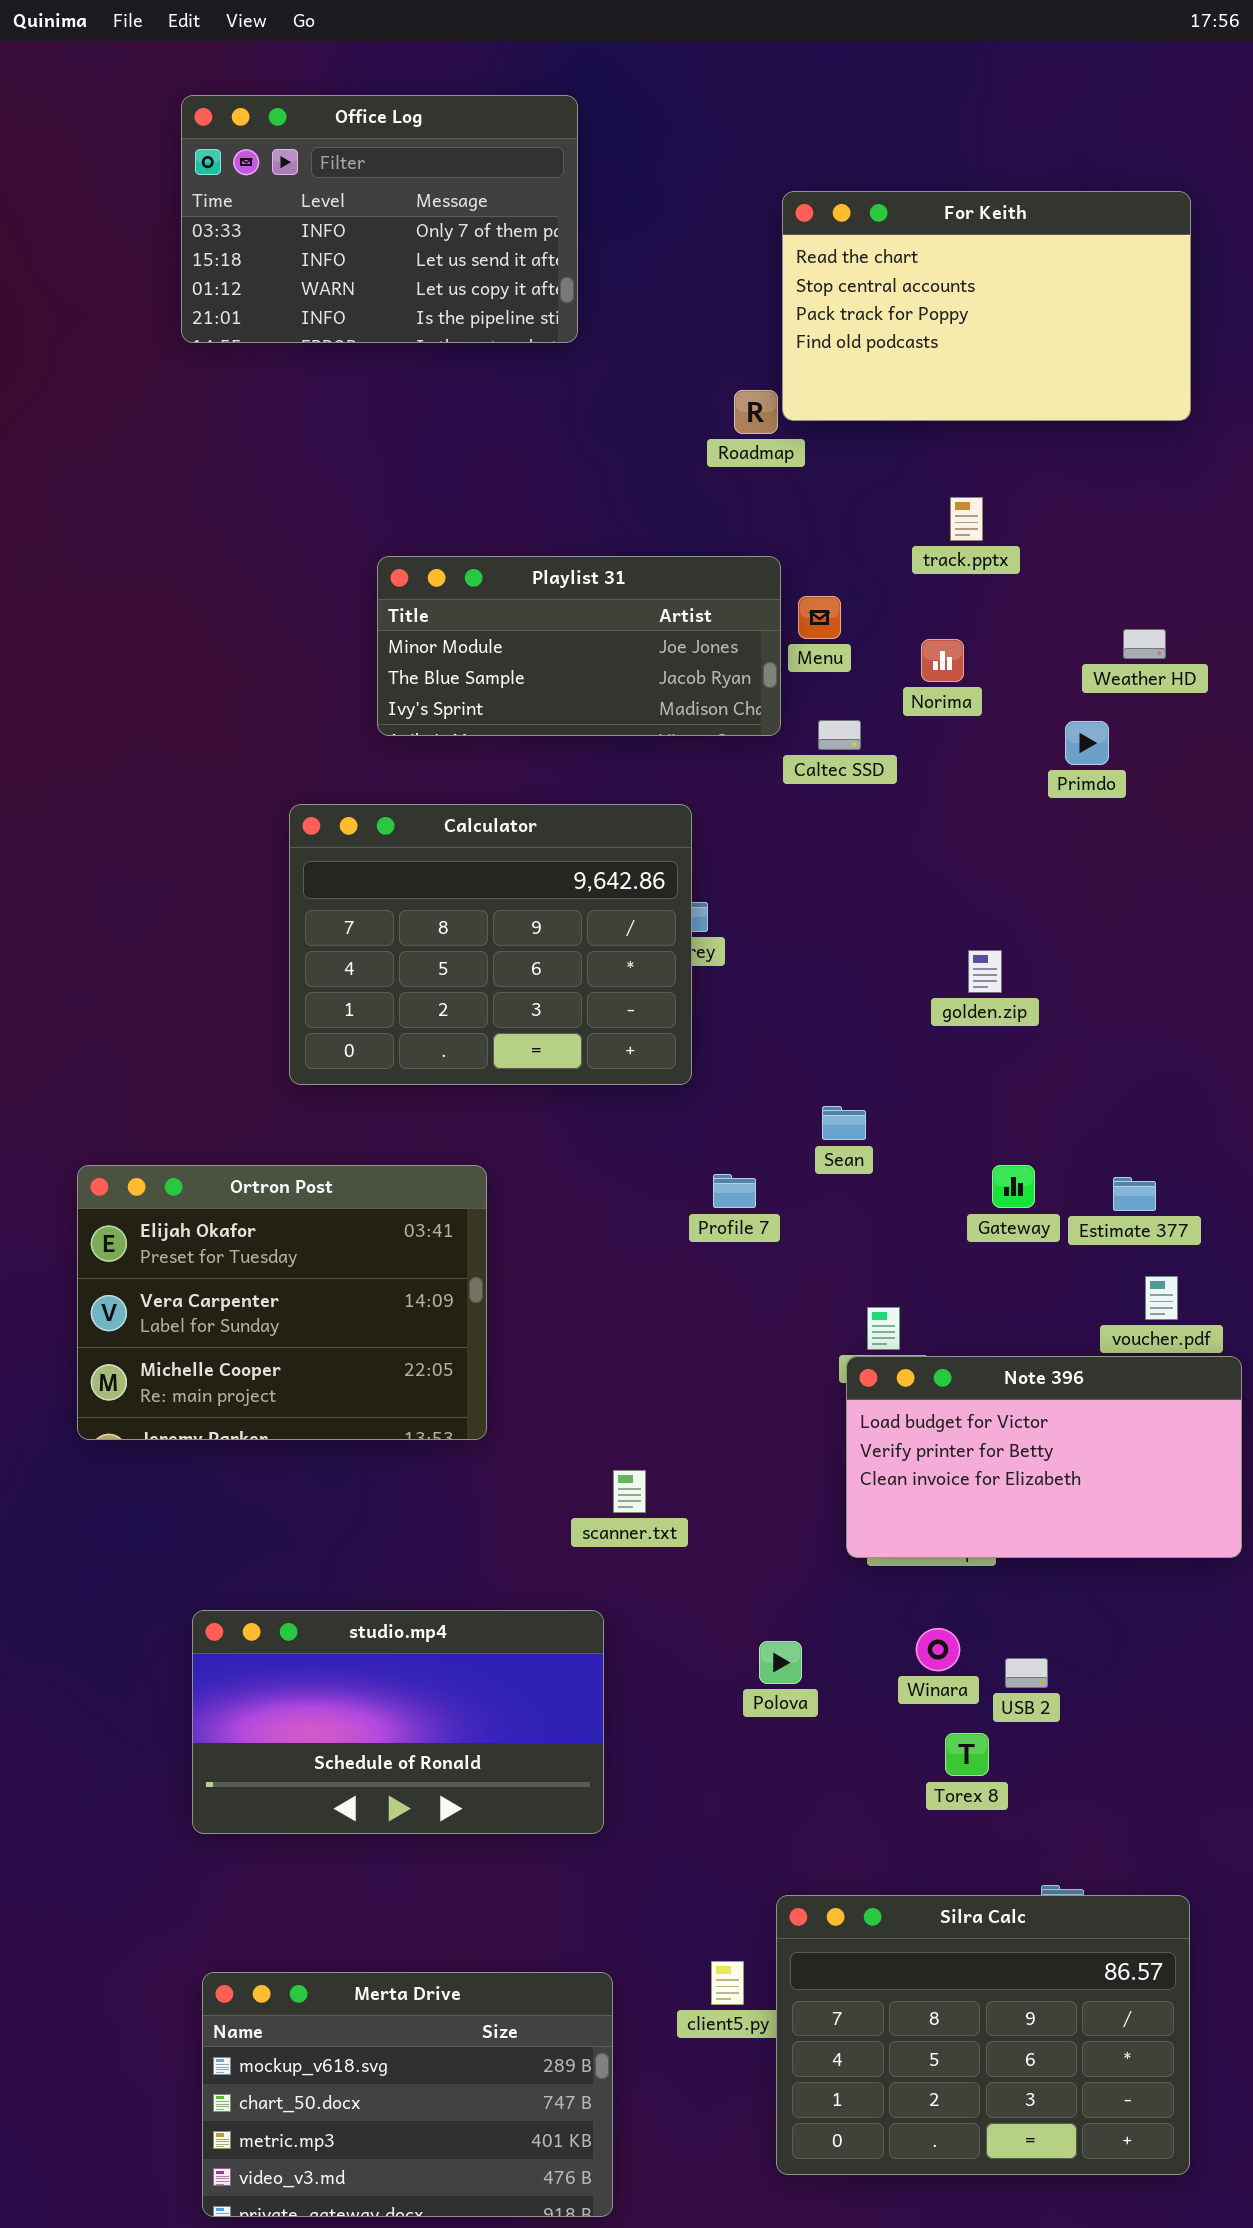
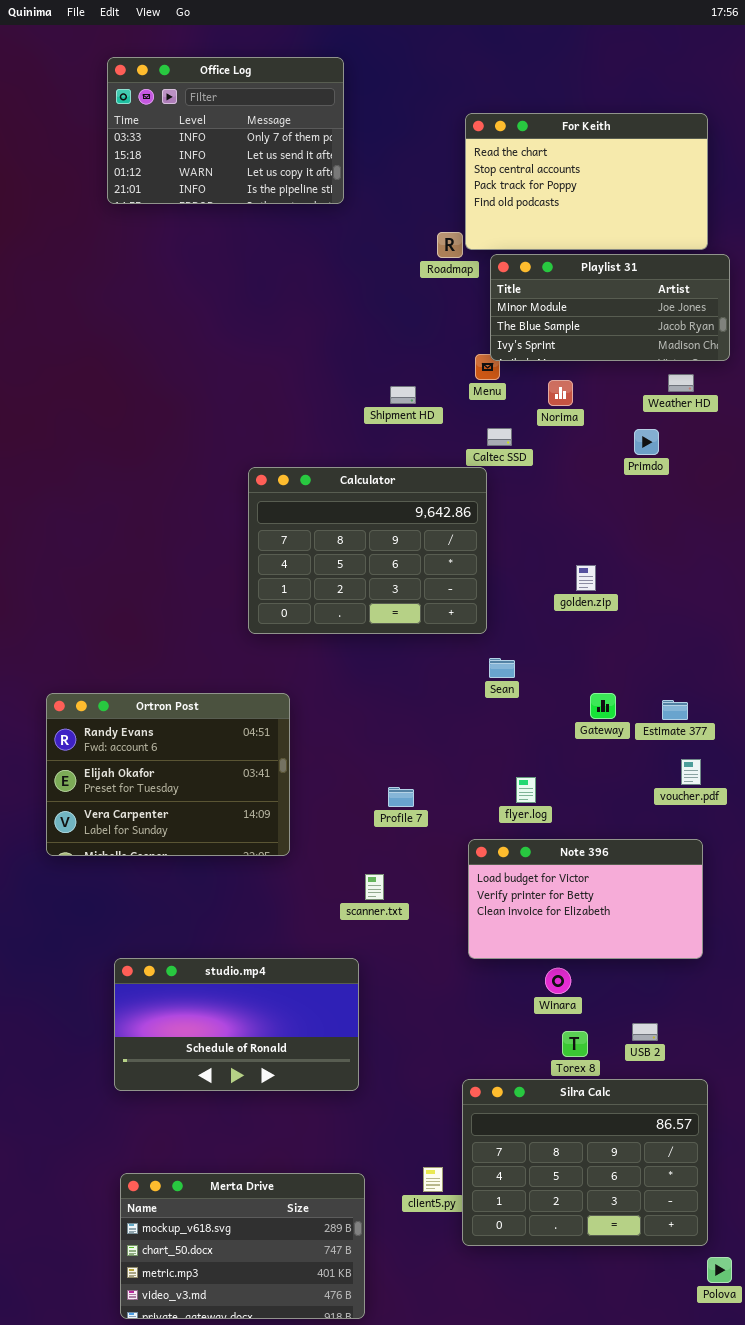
Playlist 31: [377,556,781,736] -> [490,254,730,361], moved
Calculator: [289,804,692,1085] -> [248,467,487,634], moved
Ortron Post: [77,1165,487,1440] -> [46,693,290,856], scrolled up 1 row
Profile 7: [713,1174,756,1208] -> [388,787,414,807], moved
Note 396: [846,1356,1242,1558] -> [468,839,703,959], moved
Polova: [759,1641,802,1684] -> [707,1257,732,1283], moved
USB 2: [1005,1658,1048,1688] -> [632,1023,658,1041], moved
Silra Calc: [776,1895,1190,2175] -> [462,1079,708,1246], moved

